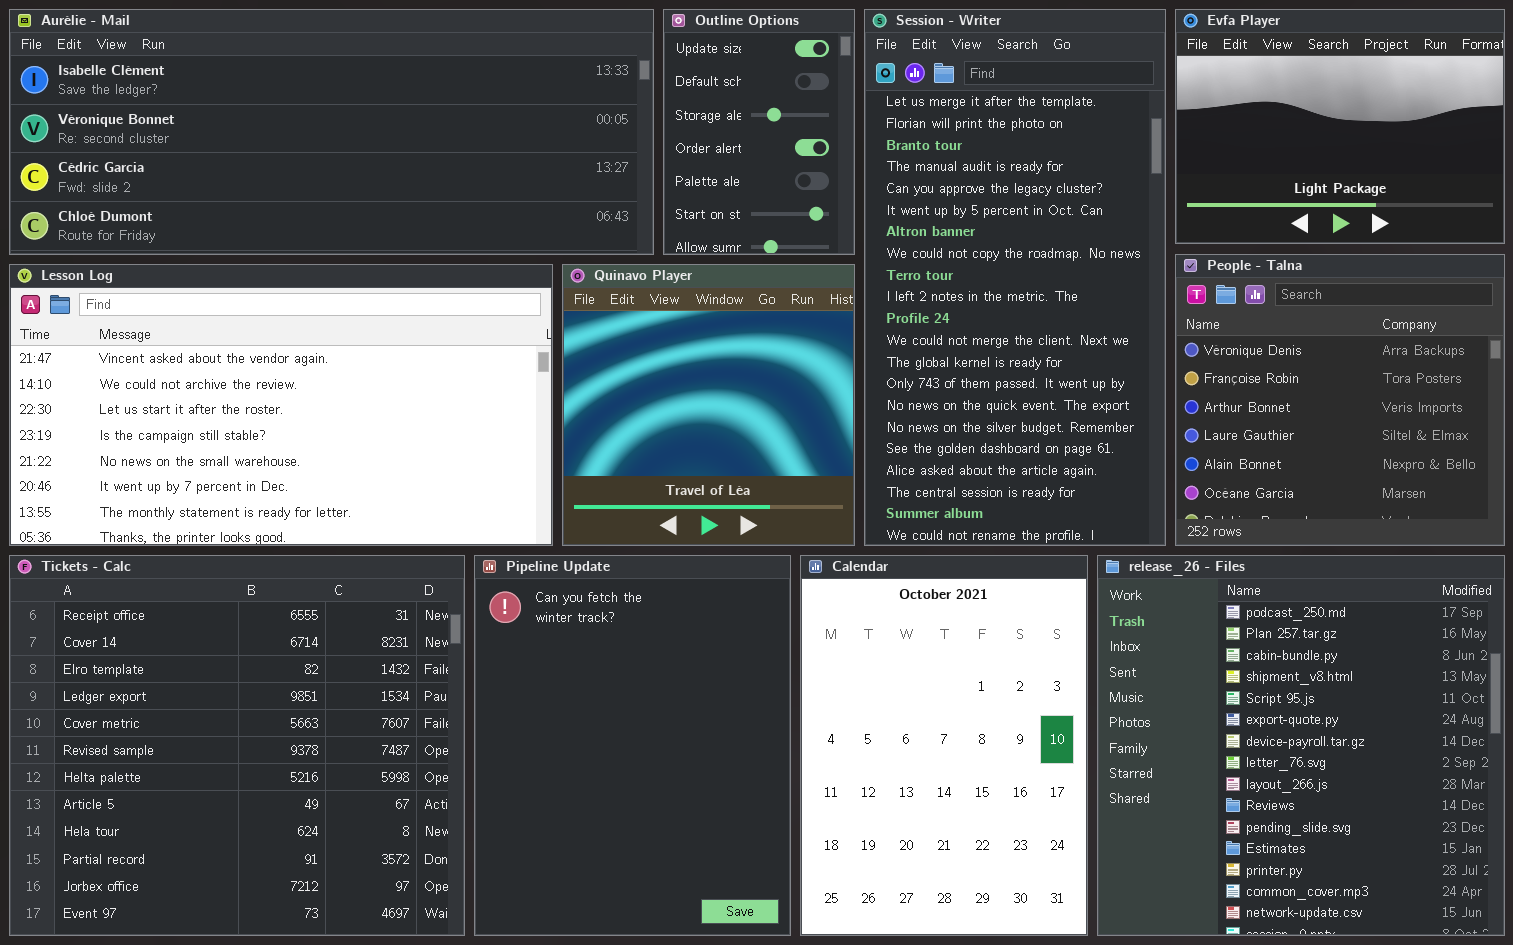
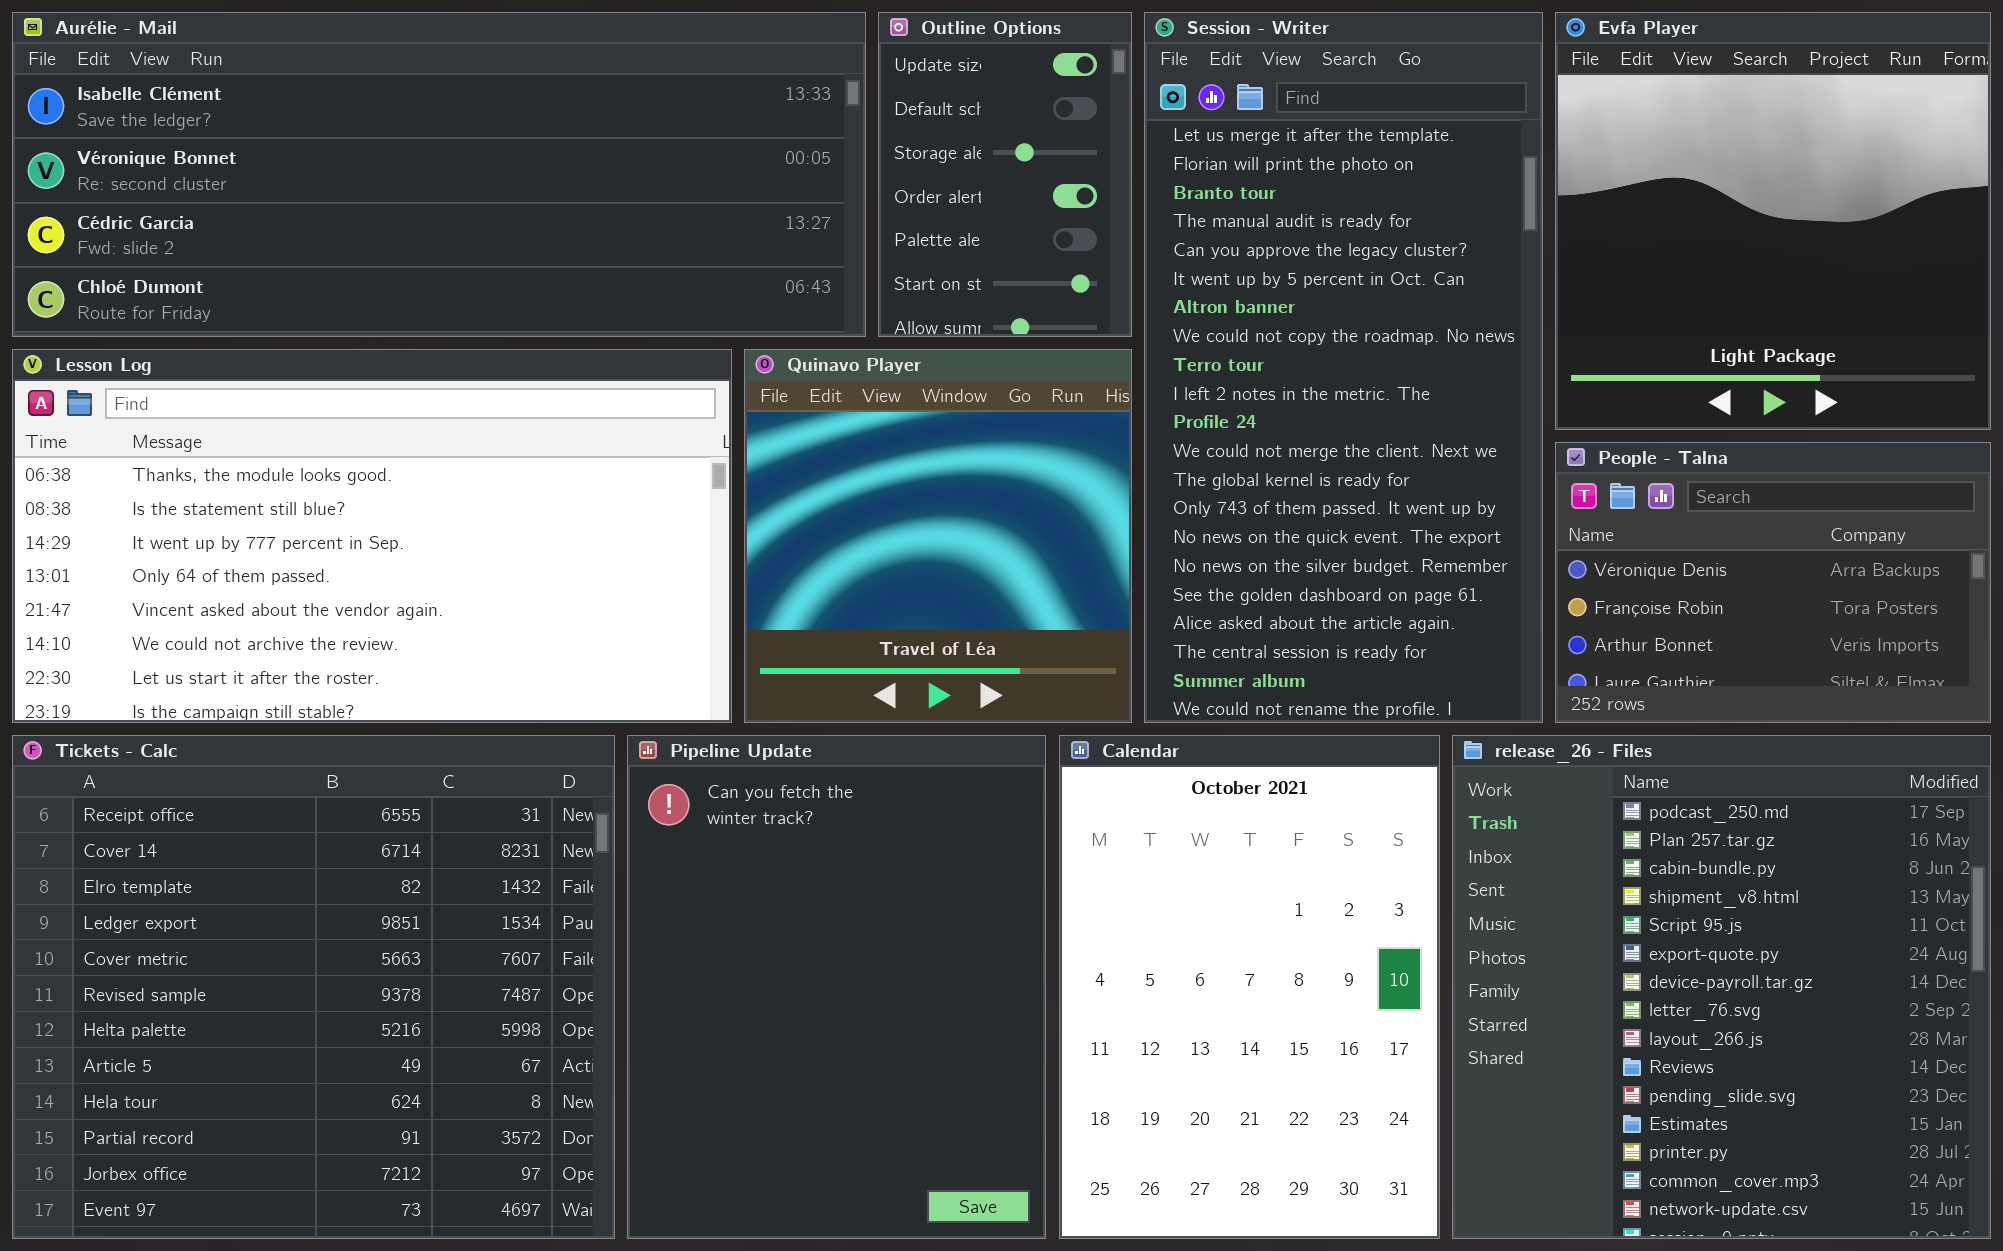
Evfa Player: [1175,9,1505,244] -> [1555,12,1991,430], resized
People - Talna: [1175,254,1505,546] -> [1555,442,1991,723], resized
Lesson Log: [9,264,553,546] -> [12,349,732,723], scrolled up 4 rows

